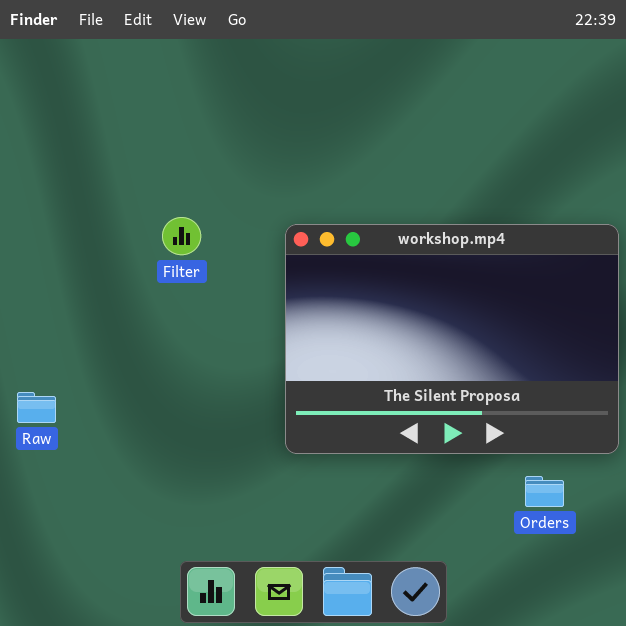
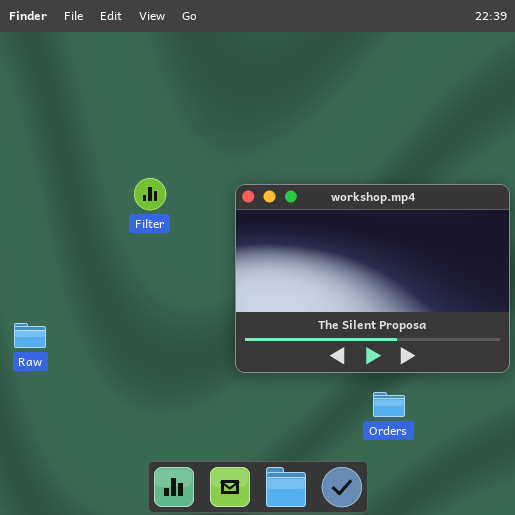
Orders: [525,476,564,507] -> [373,392,405,417], moved

